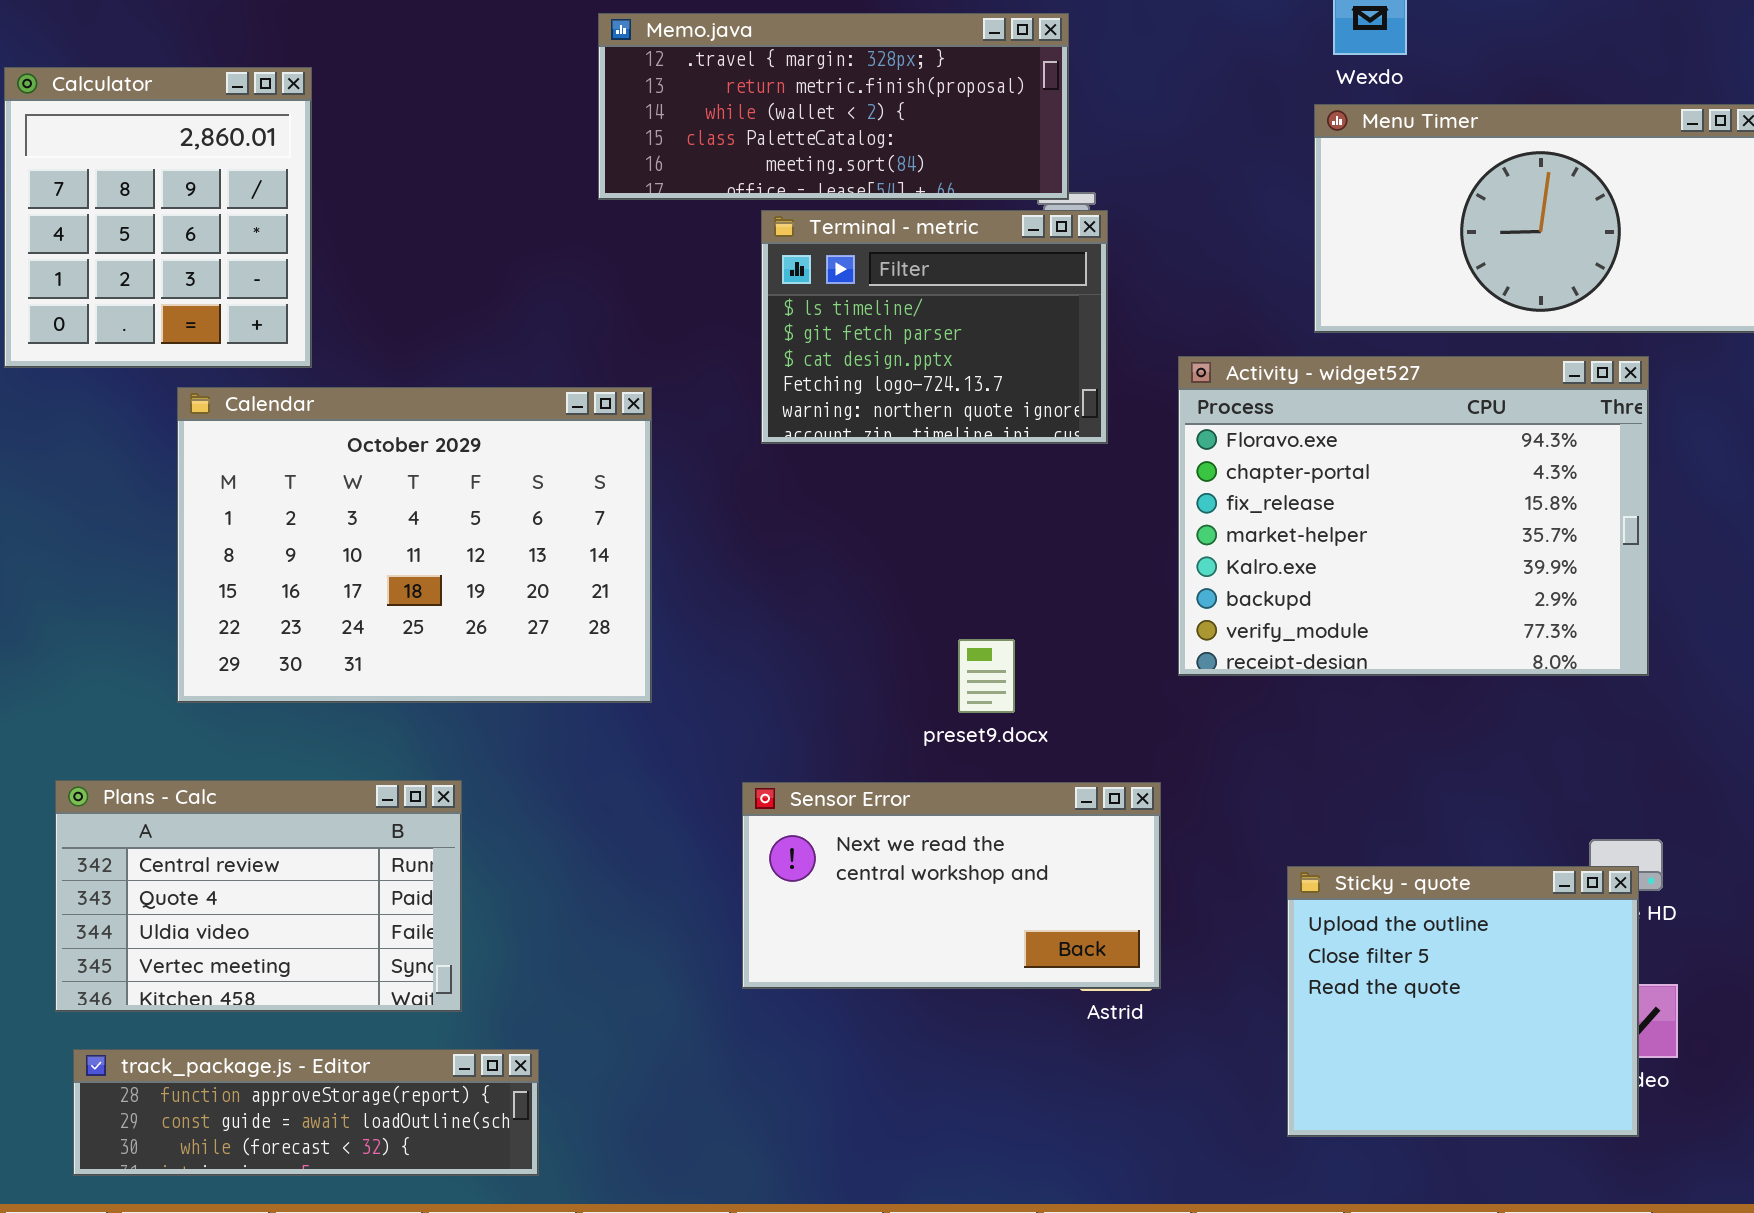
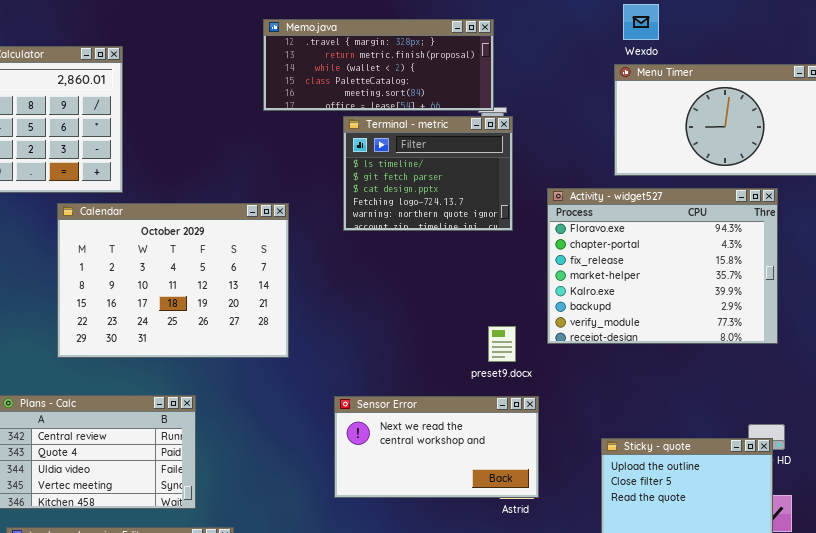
preset9.docx: [958,639,1015,713] -> [488,326,516,362], moved

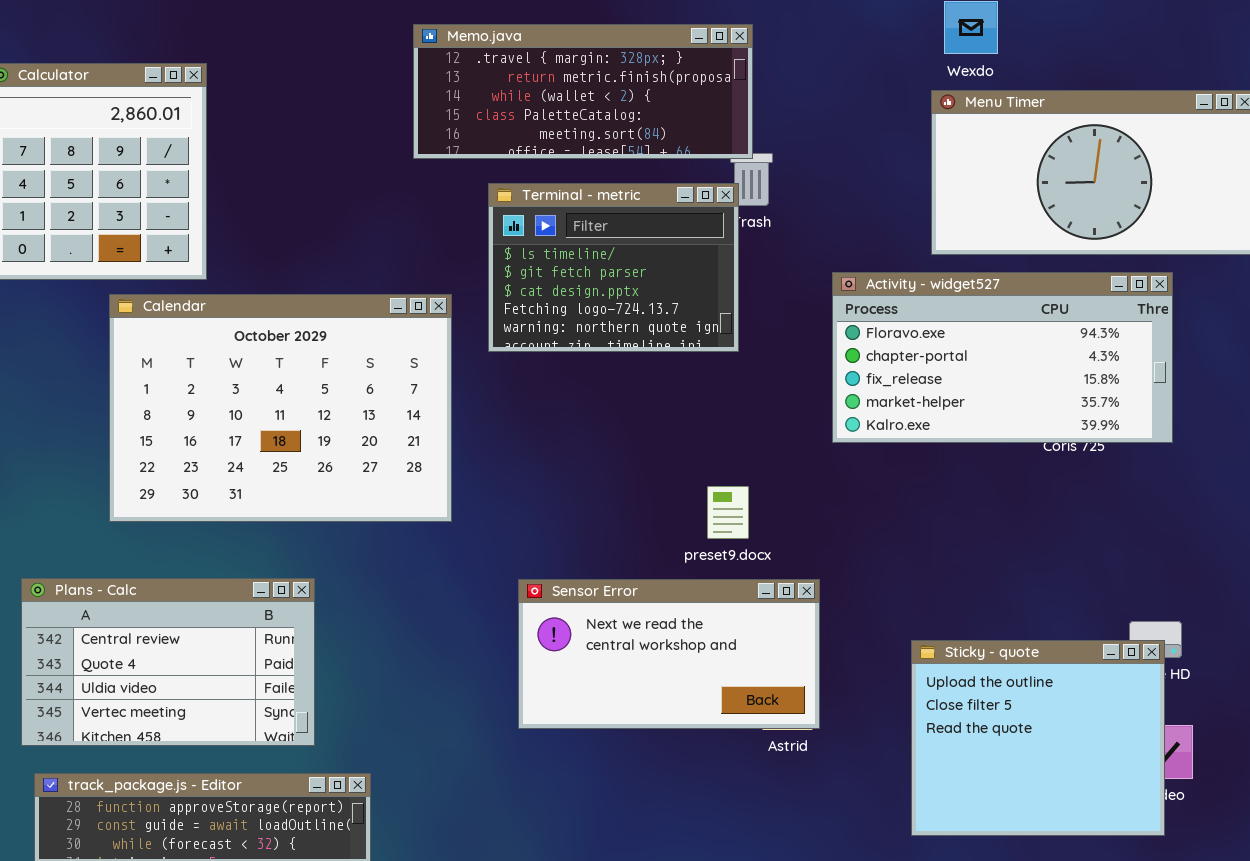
Terminal - metric: [343,116,513,231] -> [488,183,739,352], moved
Activity - widget527: [547,188,778,344] -> [832,272,1173,443], resized
preset9.docx: [488,326,516,362] -> [707,486,749,539], moved

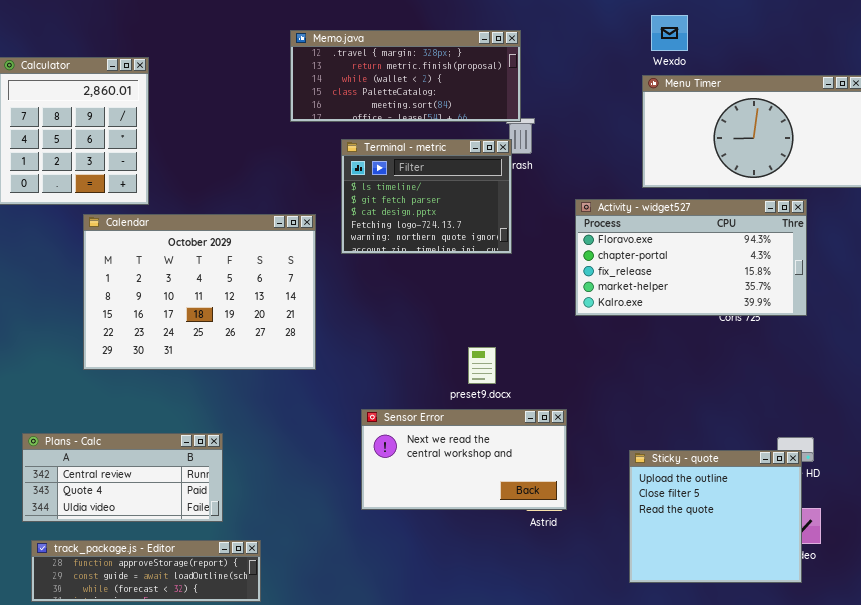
preset9.docx: [707,486,749,539] -> [468,347,496,384], moved
Plans - Calc: [21,578,315,746] -> [22,433,223,522], resized

